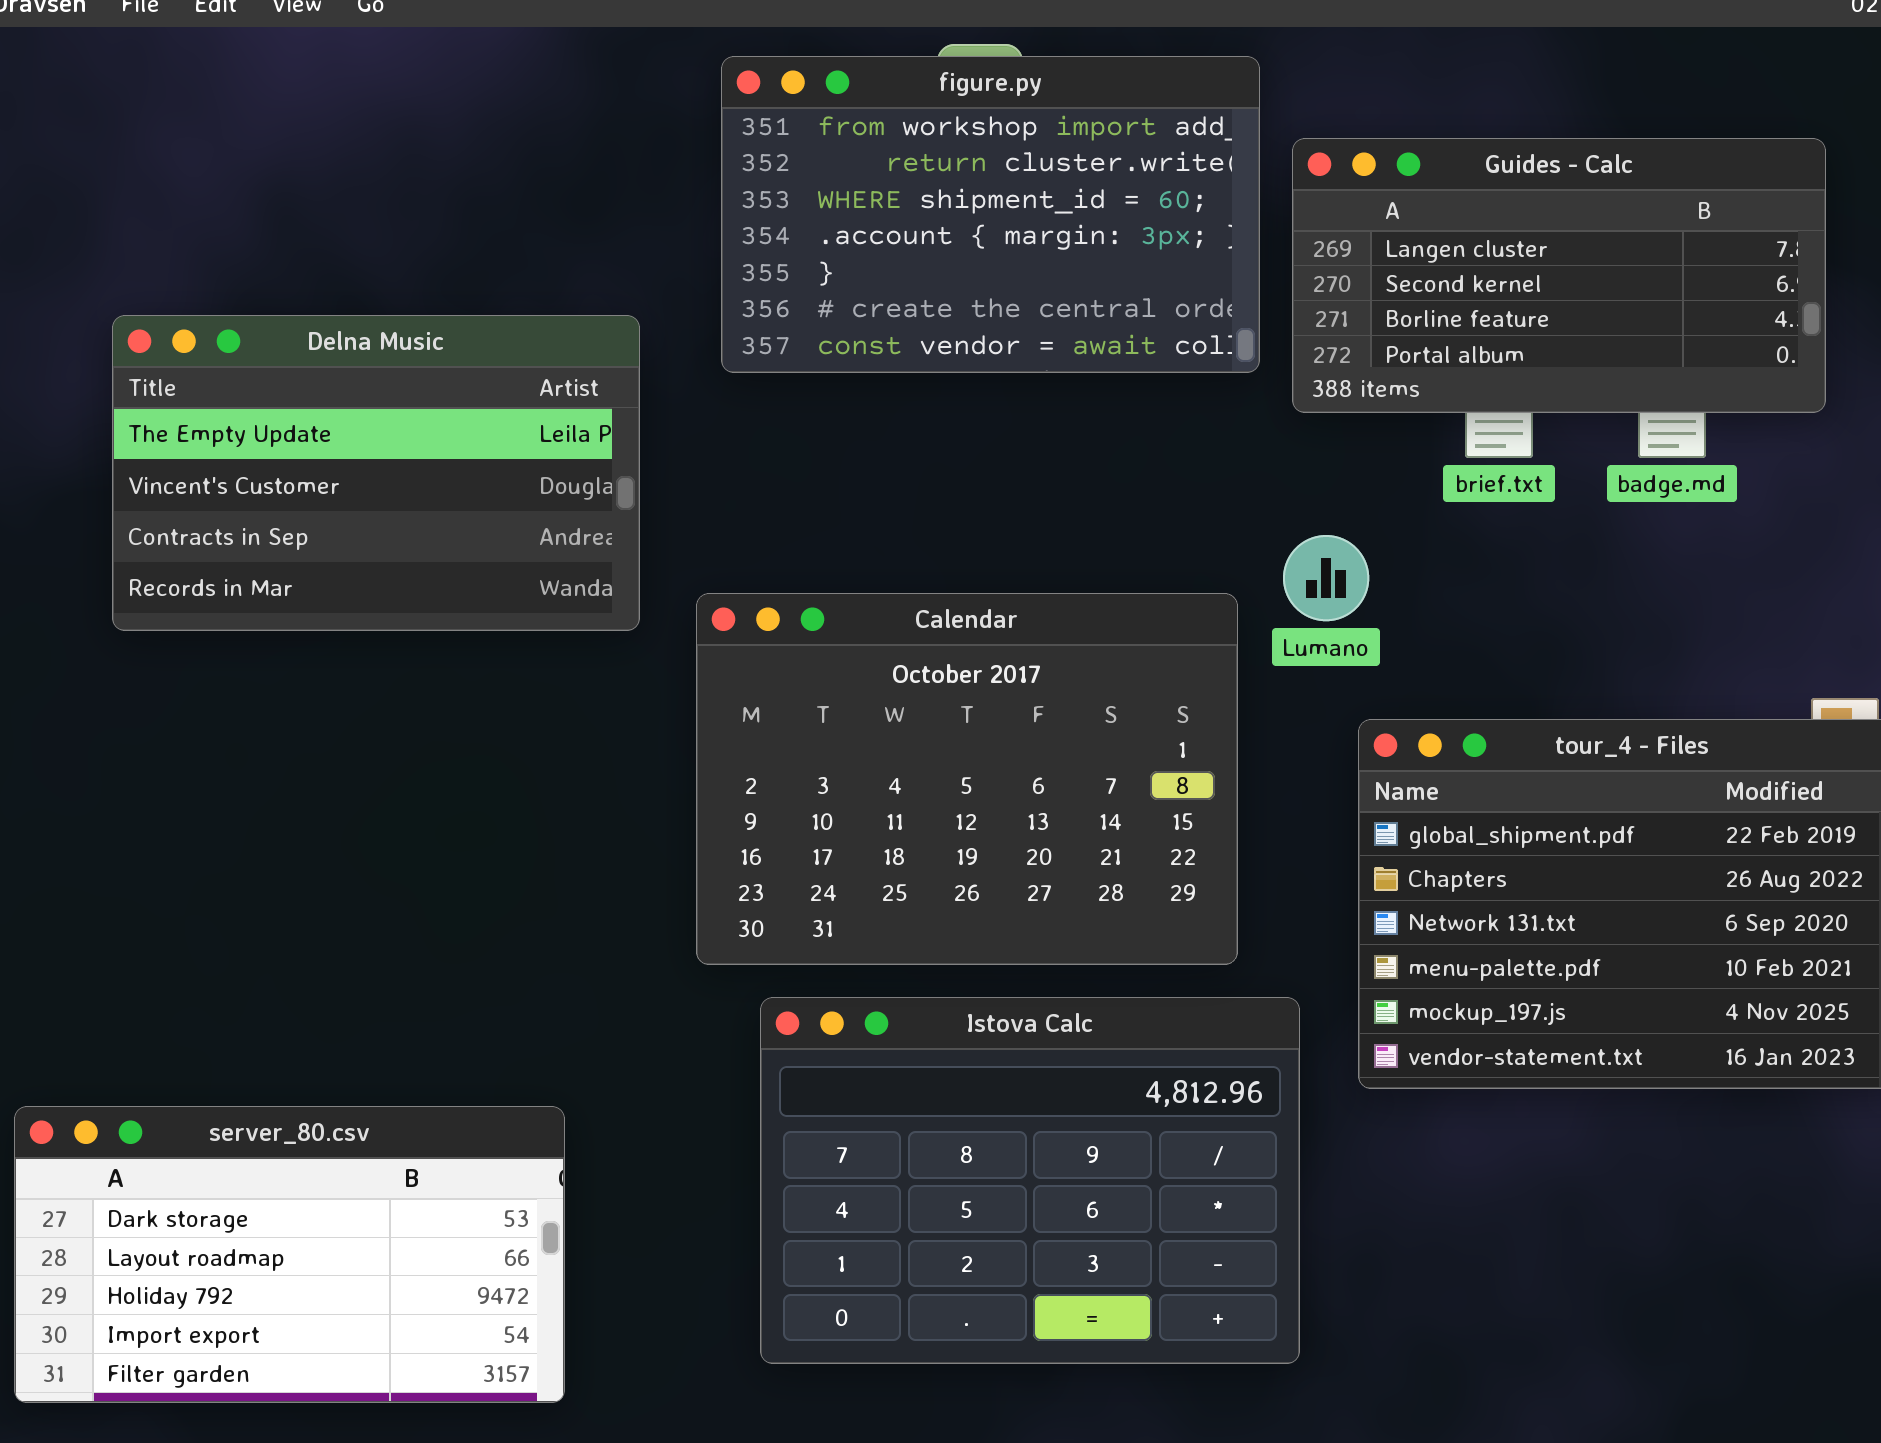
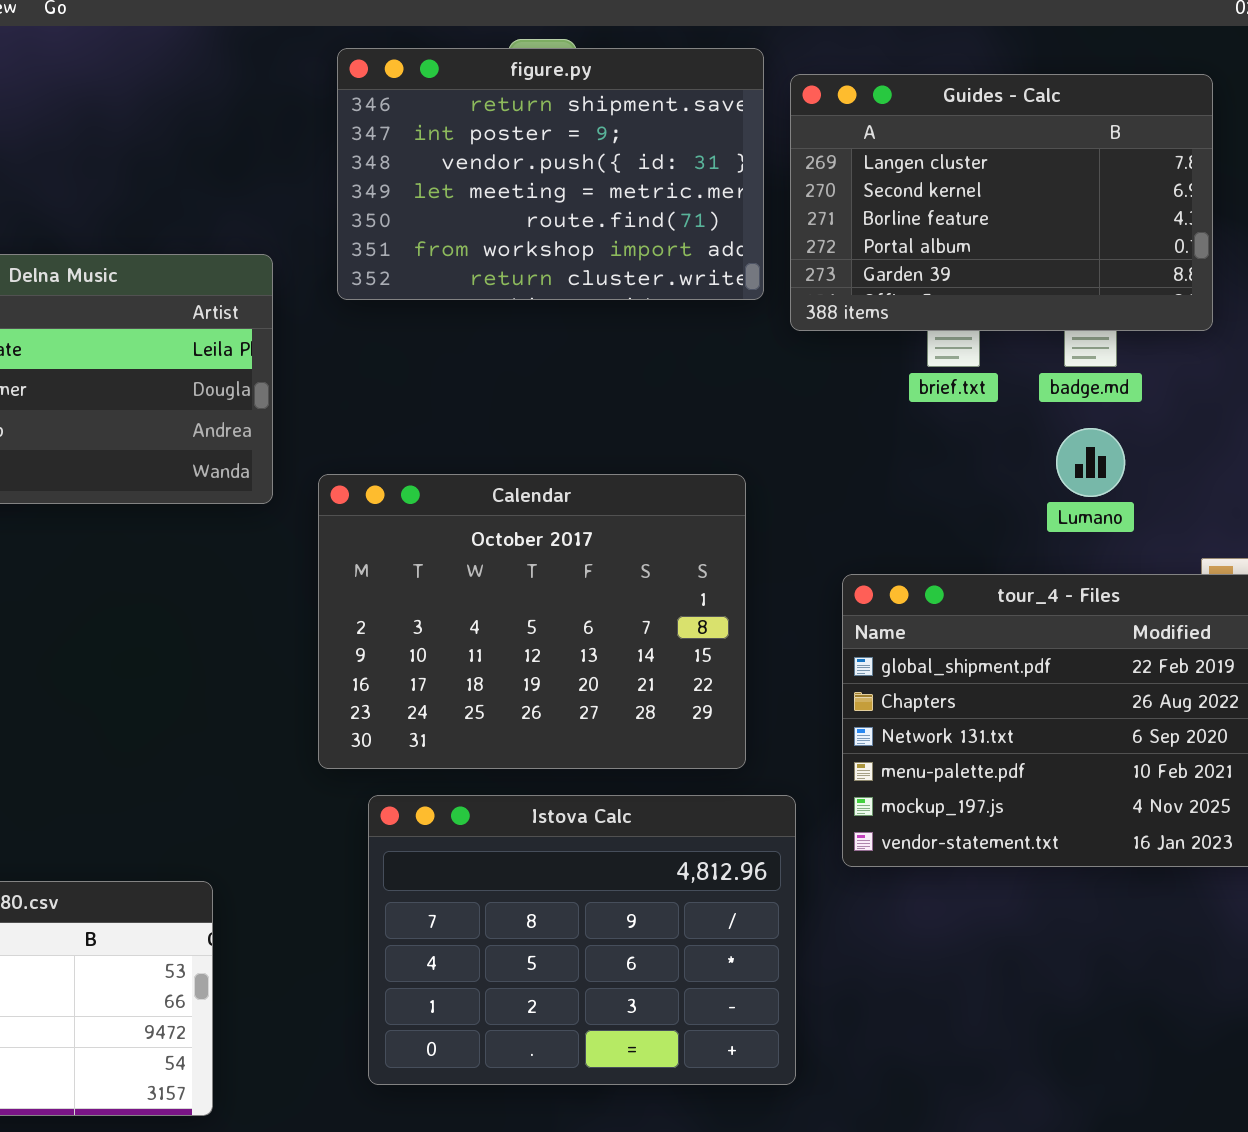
figure.py: [721,56,1260,373] -> [337,48,764,300], scrolled up 5 rows
Guides - Calc: [1292,138,1826,413] -> [790,74,1213,331], resized
Lumano: [1283,535,1369,621] -> [1056,428,1125,497], moved

